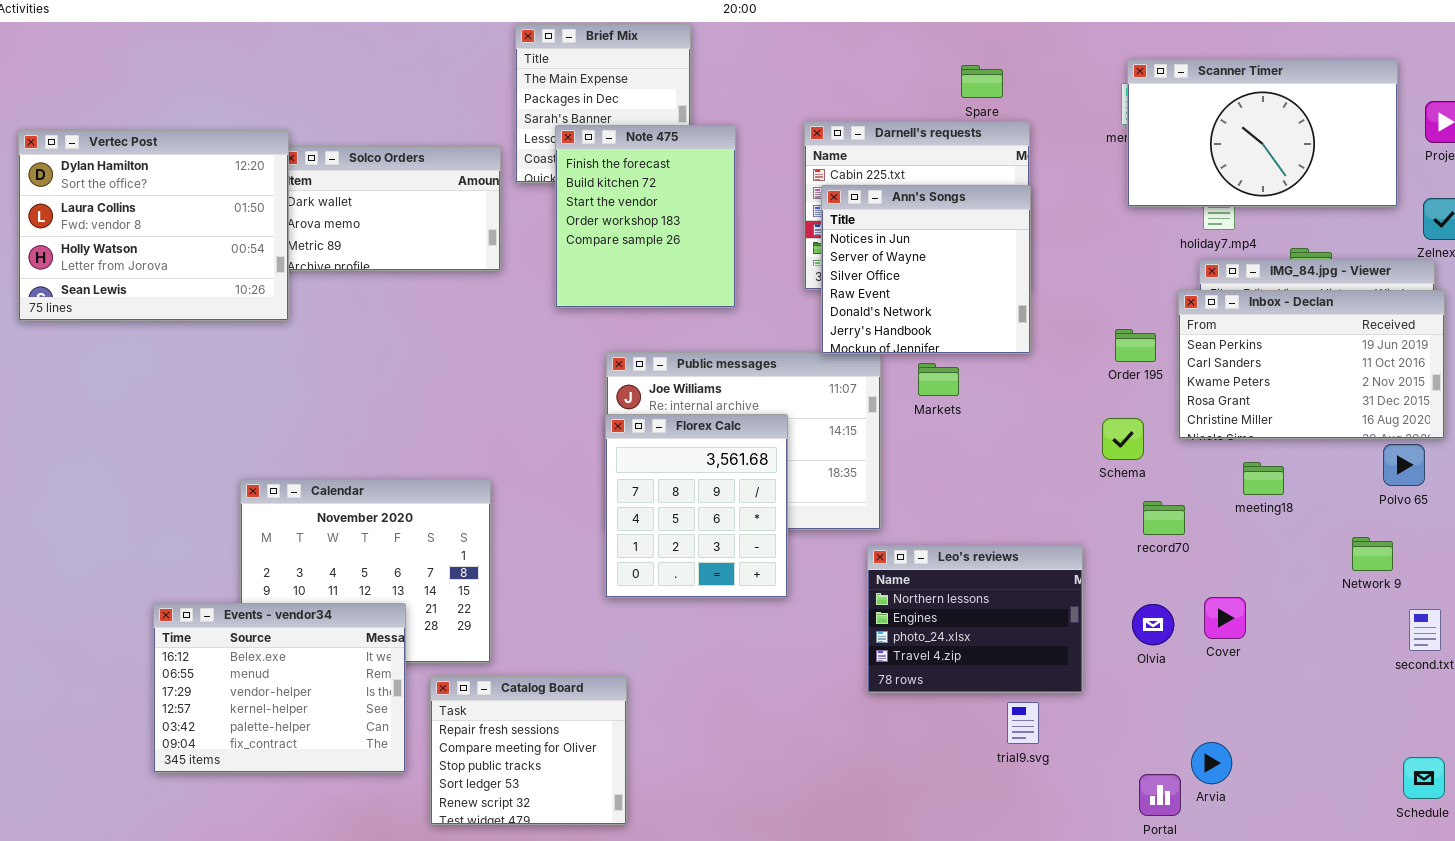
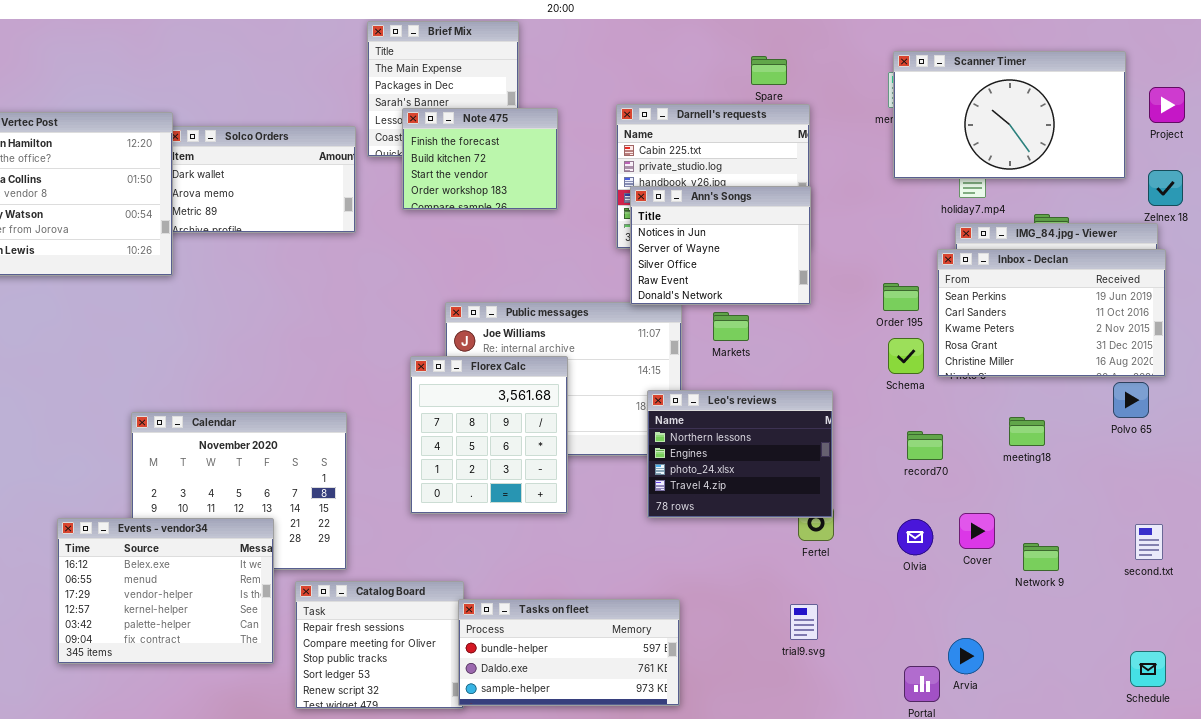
Note 475: [555,125,736,308] -> [402,108,558,210], resized
Ann's Songs: [821,185,1031,354] -> [630,186,811,305], resized
Florex Calc: [605,414,788,598] -> [410,356,568,514], moved
Schema: [1102,418,1144,460] -> [888,338,924,374], moved
meeting18: [1243,462,1284,495] -> [1009,417,1045,446], moved
Network 9: [1352,537,1393,571] -> [1023,543,1059,571], moved
Leo's reviews: [867,545,1083,693] -> [647,390,833,518], moved
Tasks on fleet: none -> [458,599,680,706], opened

